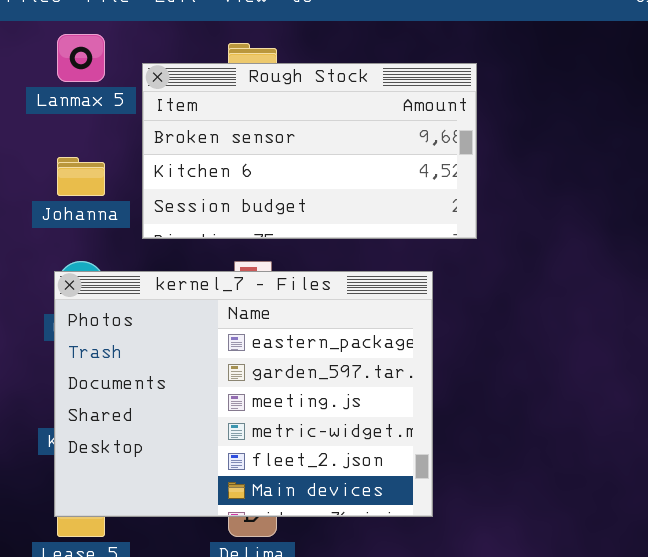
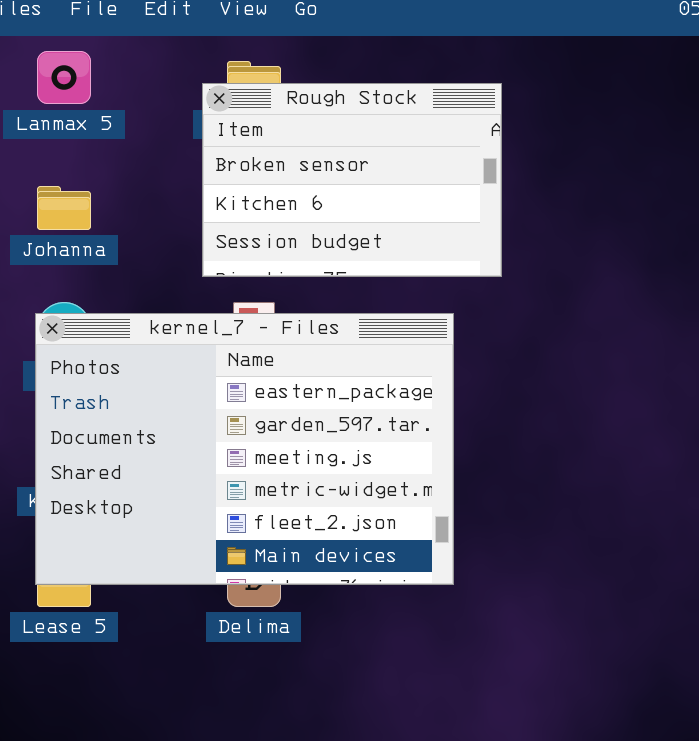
Rough Stock: [142,63,477,239] -> [202,83,502,277], resized

